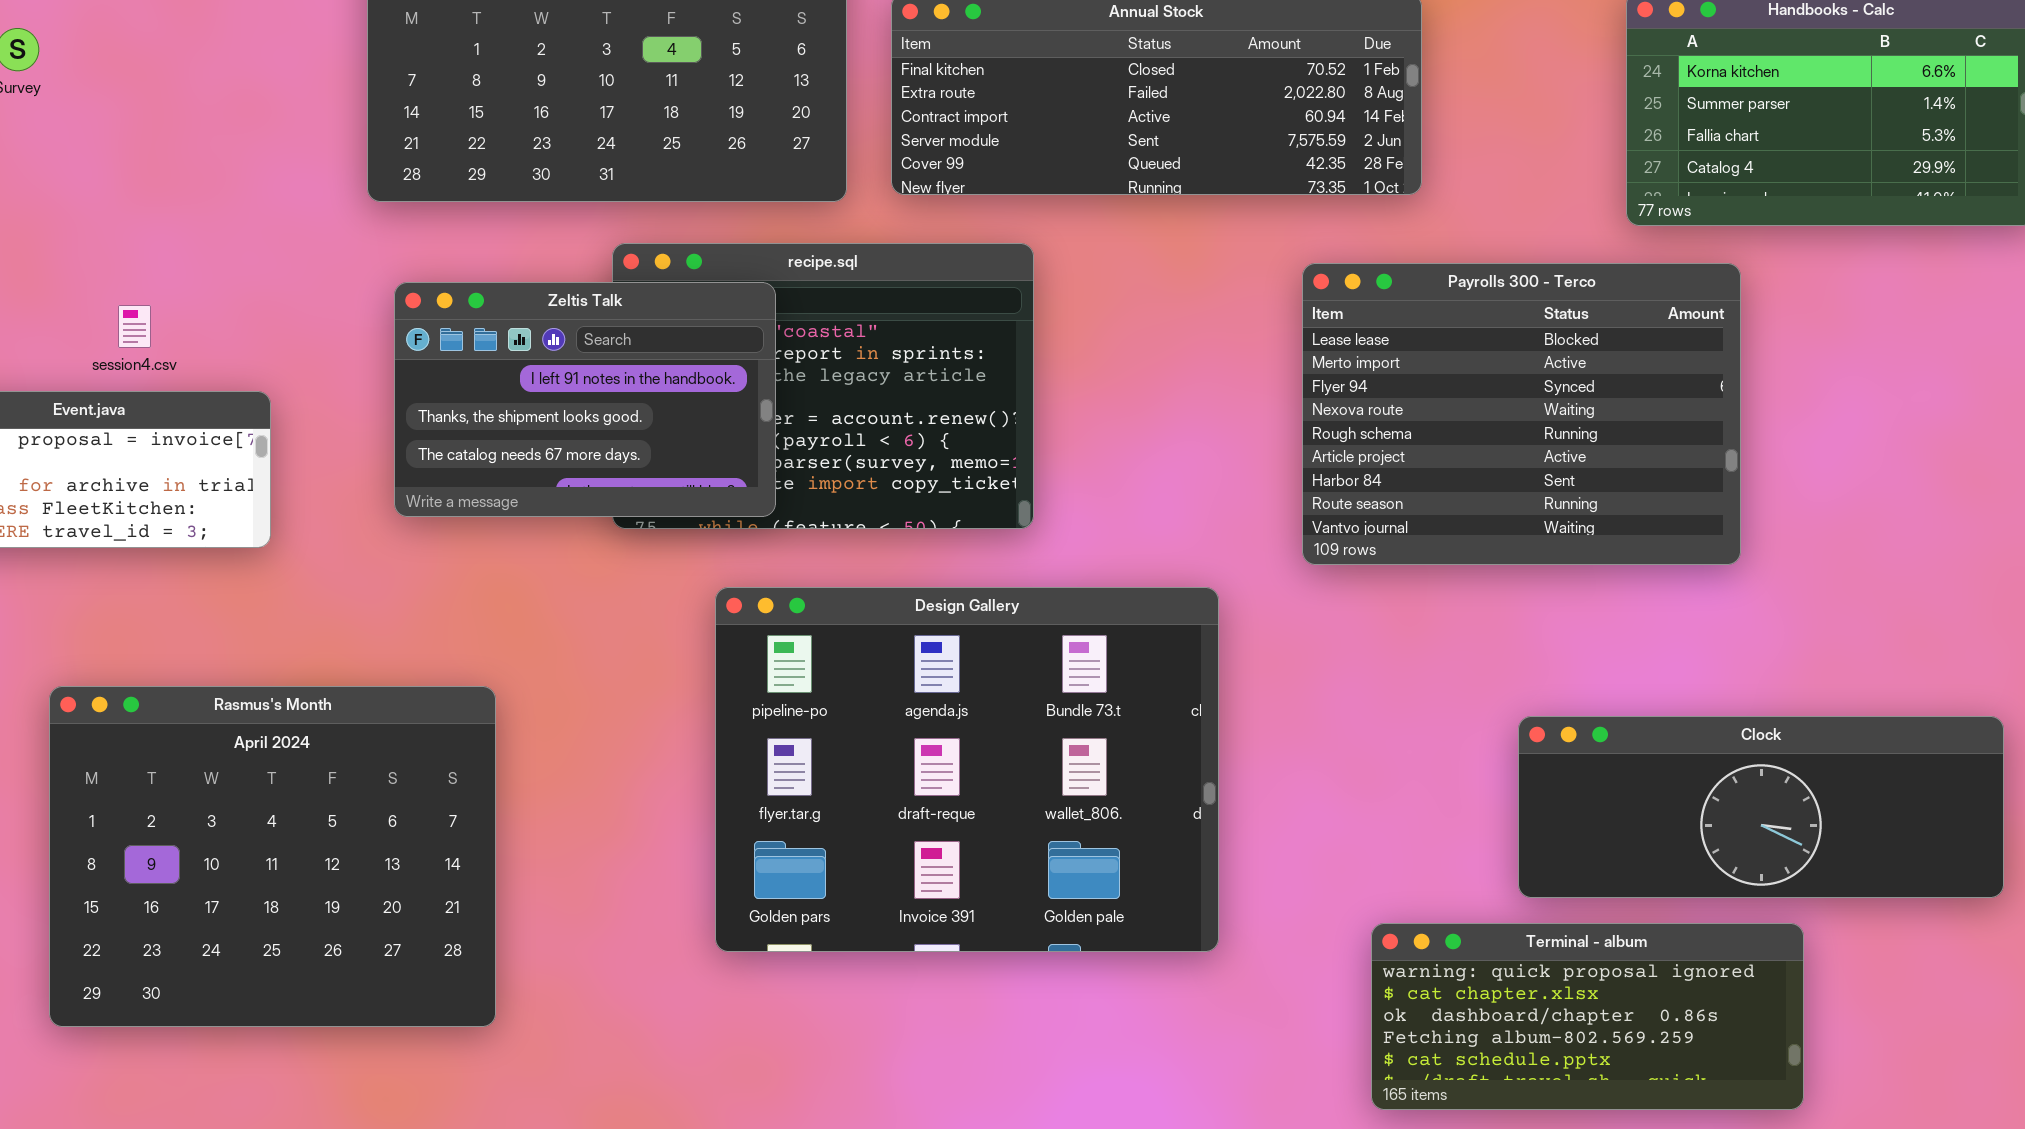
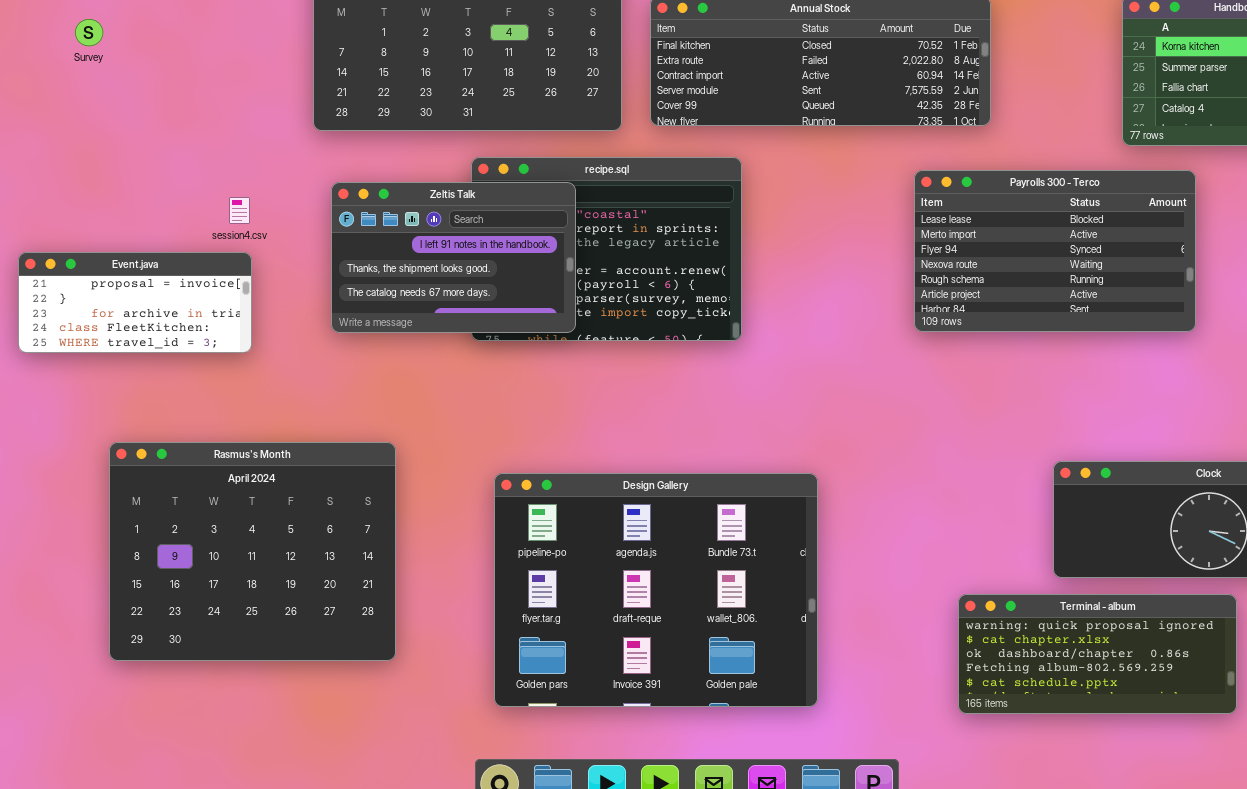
Payrolls 300 - Terco: [1302,263,1741,565] -> [914,170,1196,332], resized
session4.csv: [118,305,151,348] -> [229,197,250,224], moved
Design Gallery: [715,587,1219,952] -> [494,473,818,707], moved

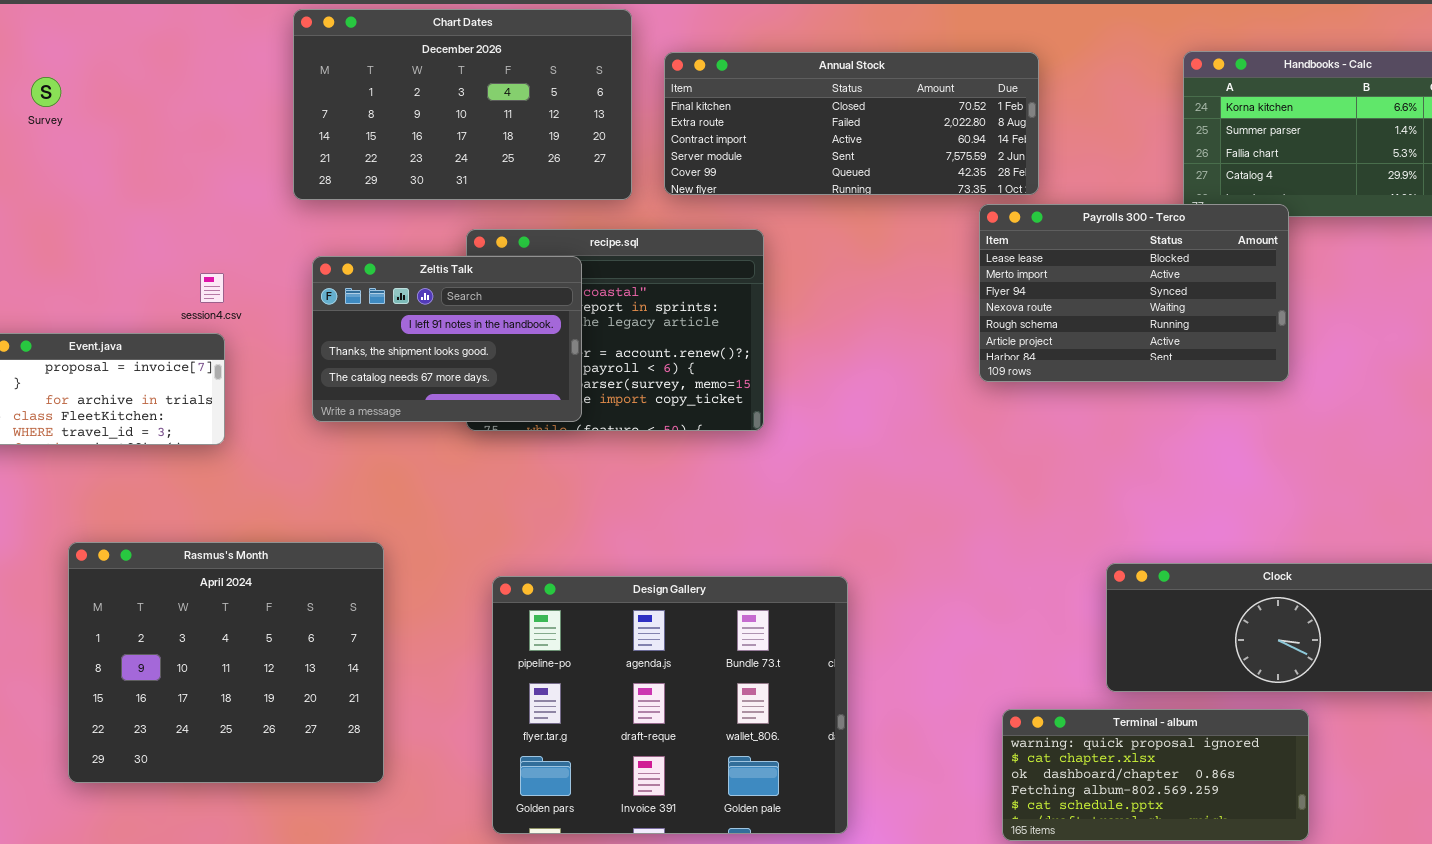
Payrolls 300 - Terco: [914,170,1196,332] -> [979,204,1289,382], moved

